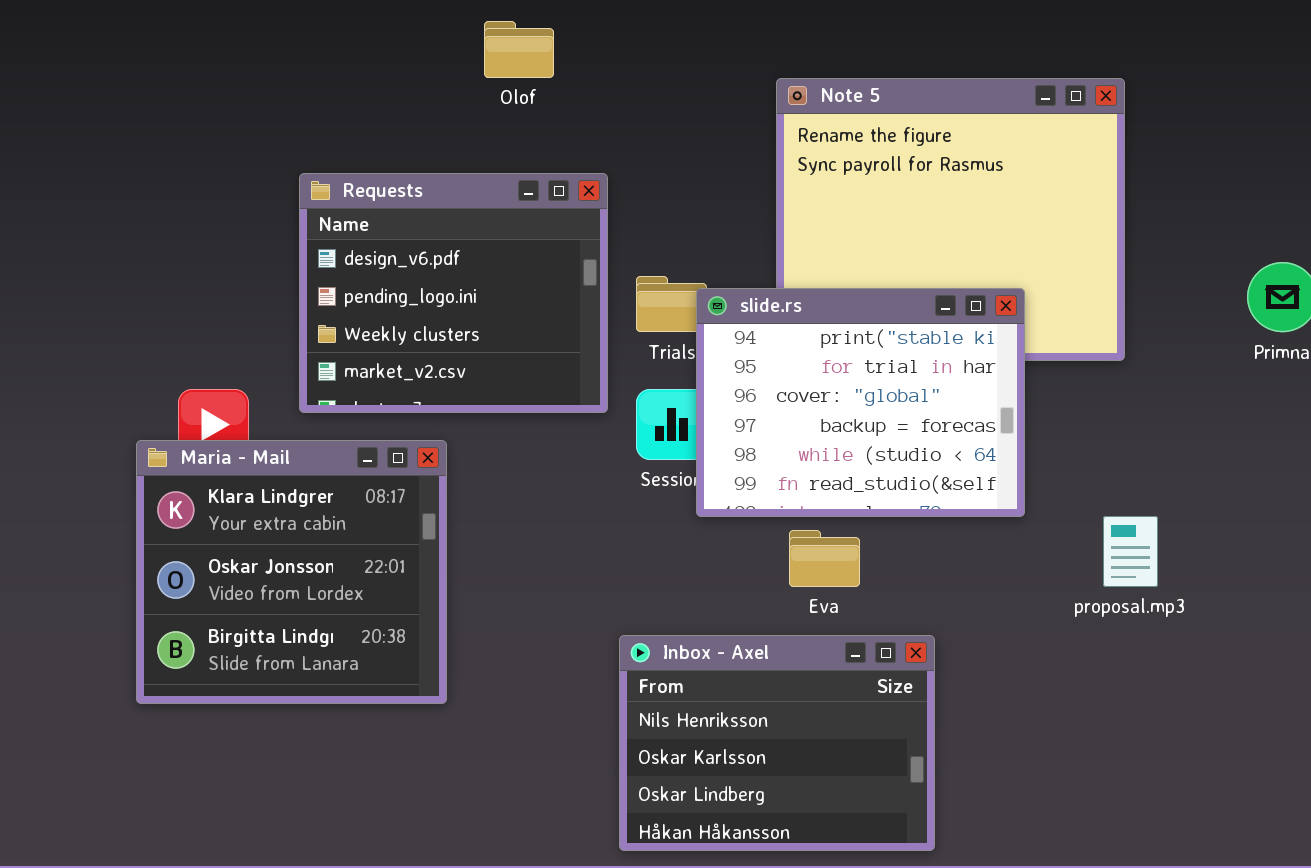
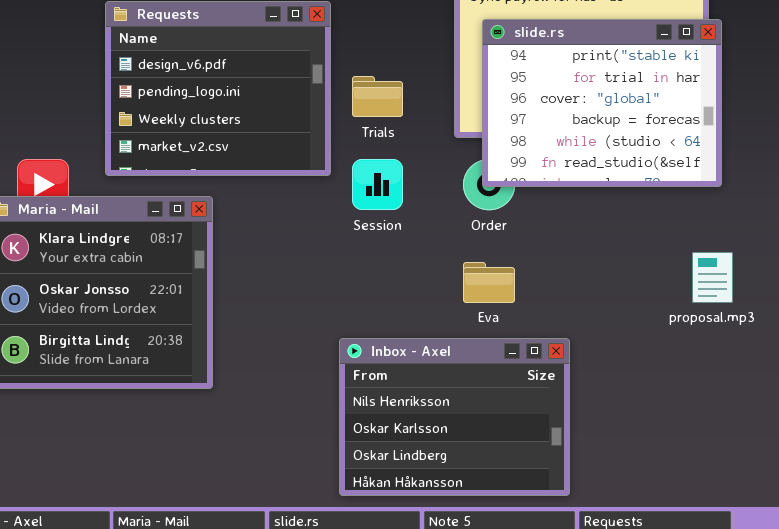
slide.rs: [696,288,1025,517] -> [482,19,722,187], moved

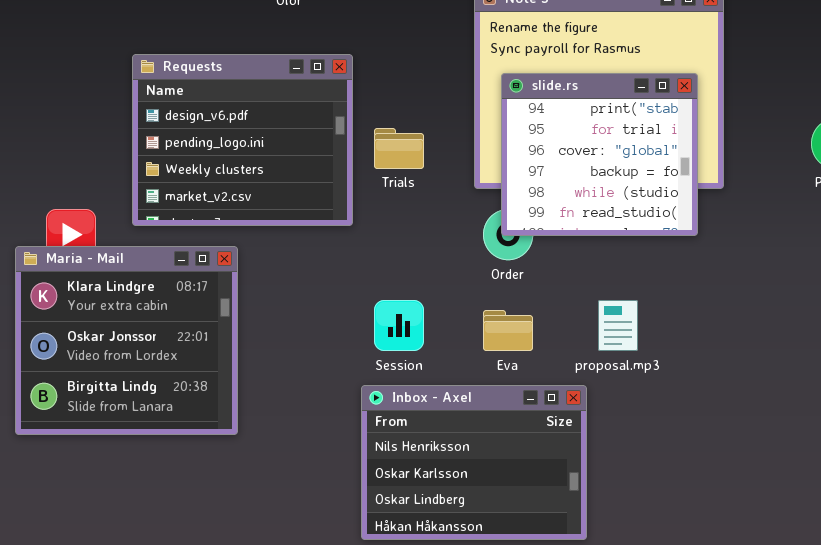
slide.rs: [482,19,722,187] -> [501,73,698,236], resized
Session: [352,159,403,210] -> [374,300,424,351], moved
proposal.mp3: [692,252,733,303] -> [598,300,638,351], moved

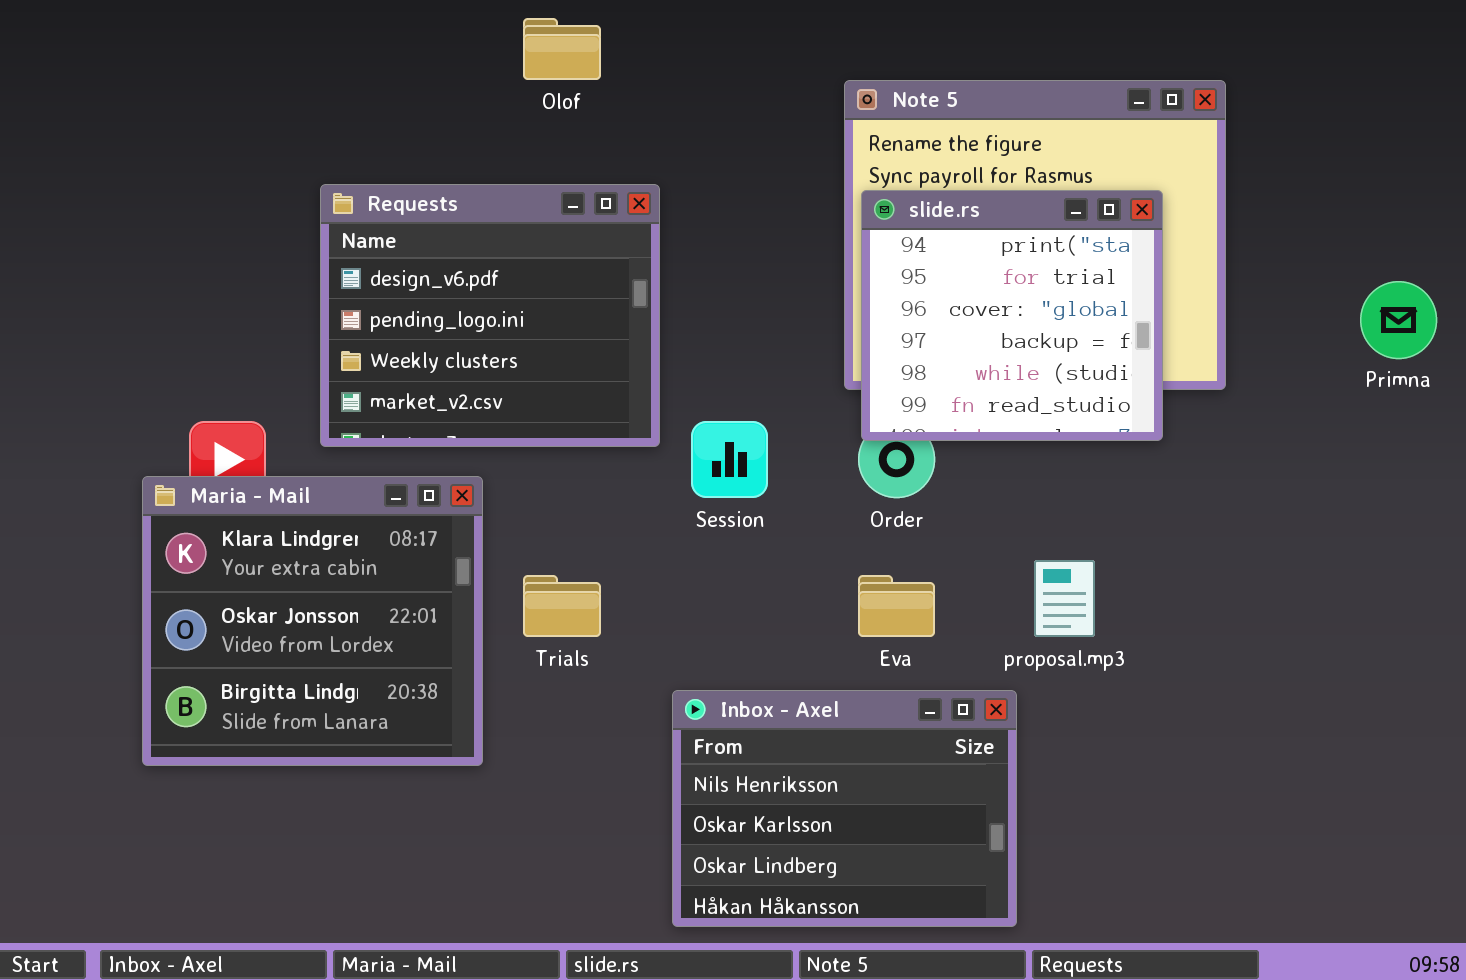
slide.rs: [501,73,698,236] -> [861,190,1163,441], moved
Trials: [374,128,424,169] -> [523,575,601,637], moved
Session: [374,300,424,351] -> [691,421,768,498], moved

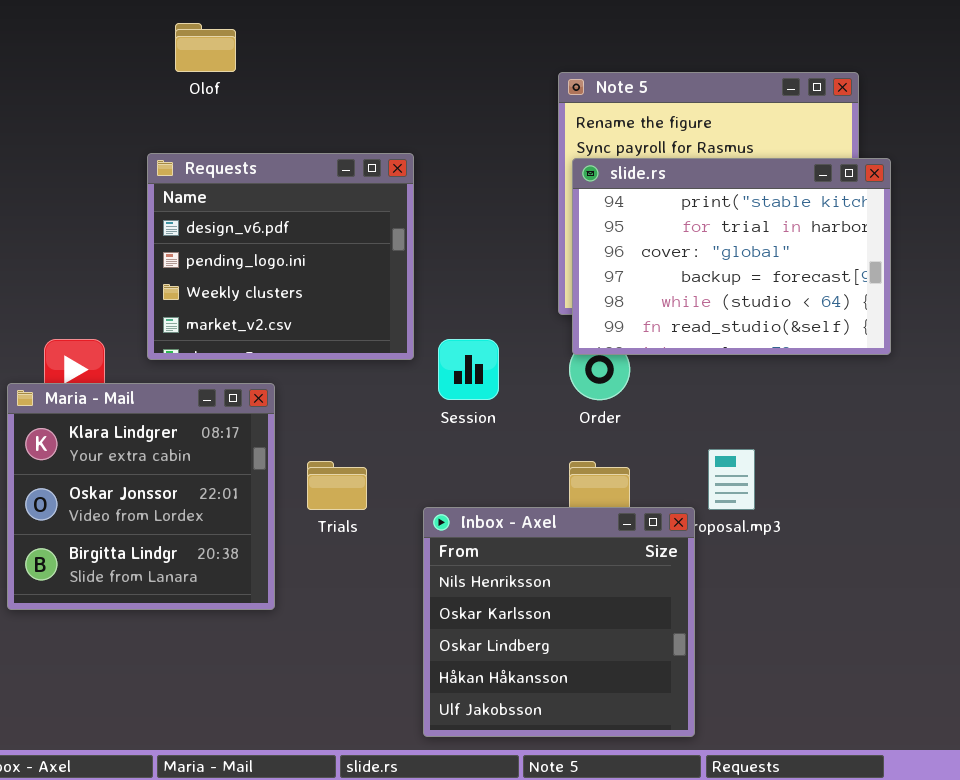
Olof: [523,18,601,80] -> [175,23,236,72], moved
slide.rs: [861,190,1163,441] -> [572,158,891,355], resized
Inbox - Axel: [672,690,1017,927] -> [423,507,695,737], resized

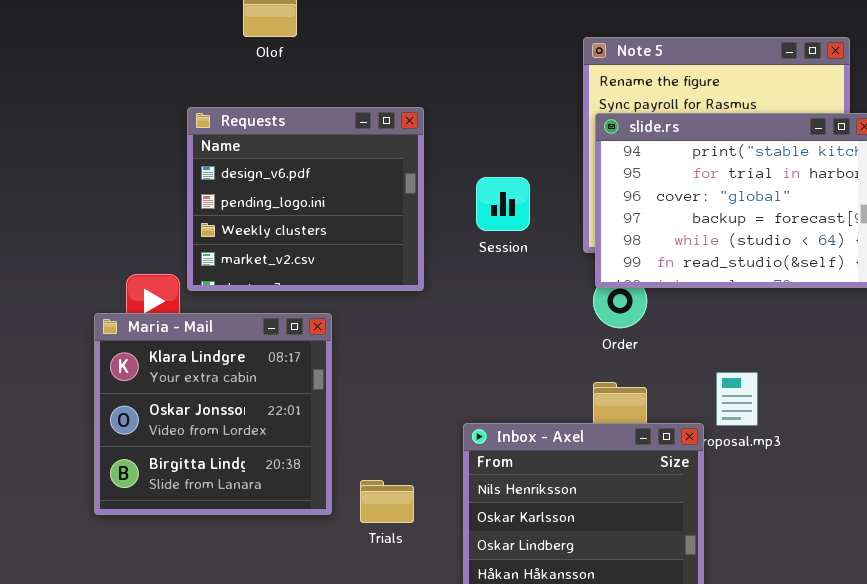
Requests: [147,153,414,360] -> [187,107,424,291], moved
Session: [438,339,499,400] -> [476,177,530,231], moved
Trials: [307,461,367,510] -> [360,480,414,523], moved

